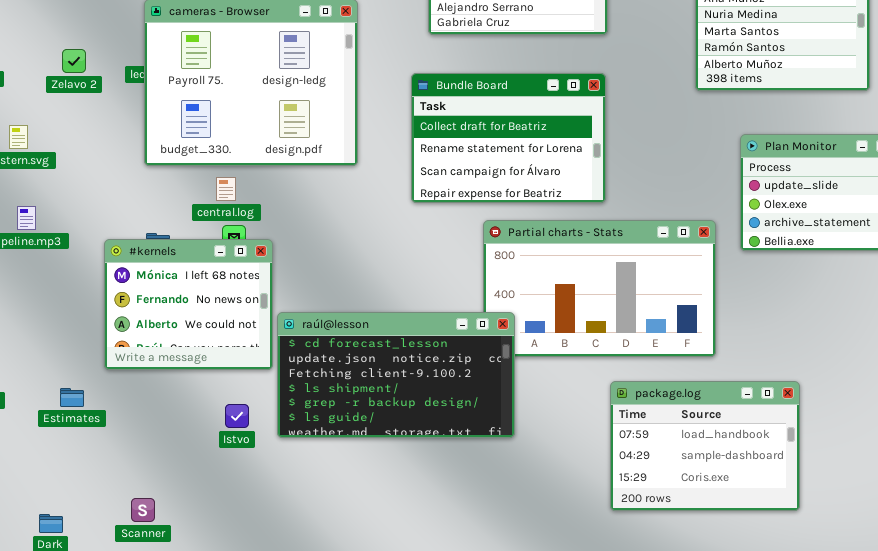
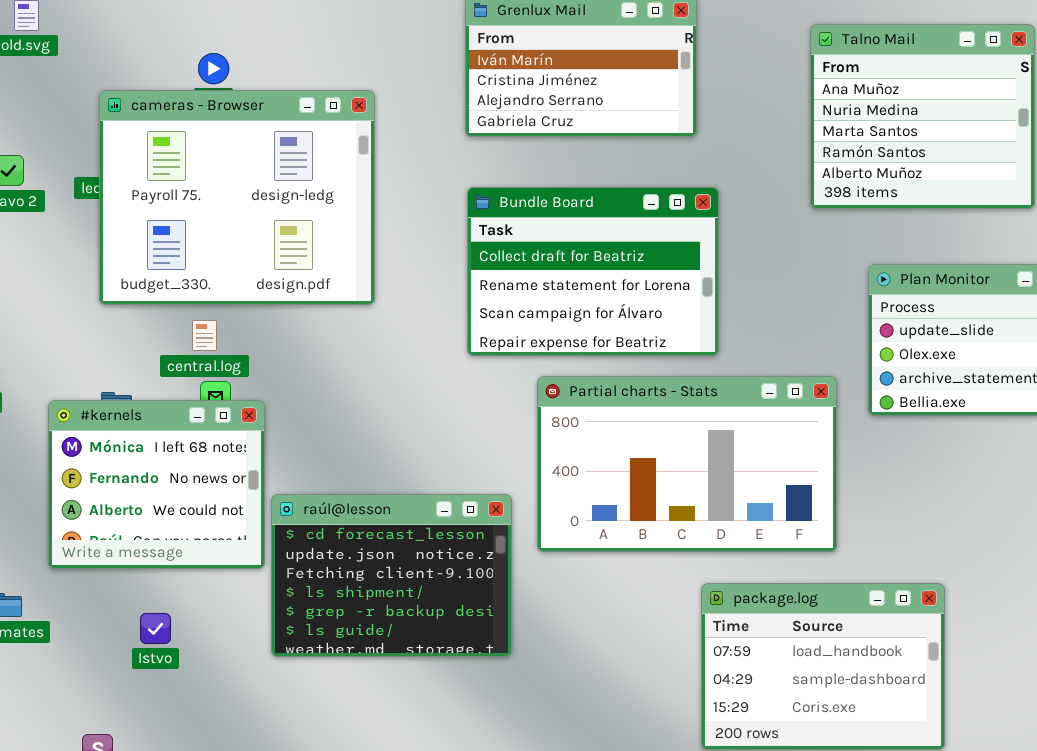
Bundle Board: [411,73,606,203] -> [467,187,719,356], moved
raúl@lesson: [277,312,515,438] -> [271,494,512,657], resized
Istvo: [225,404,249,428] -> [140,613,171,644], moved

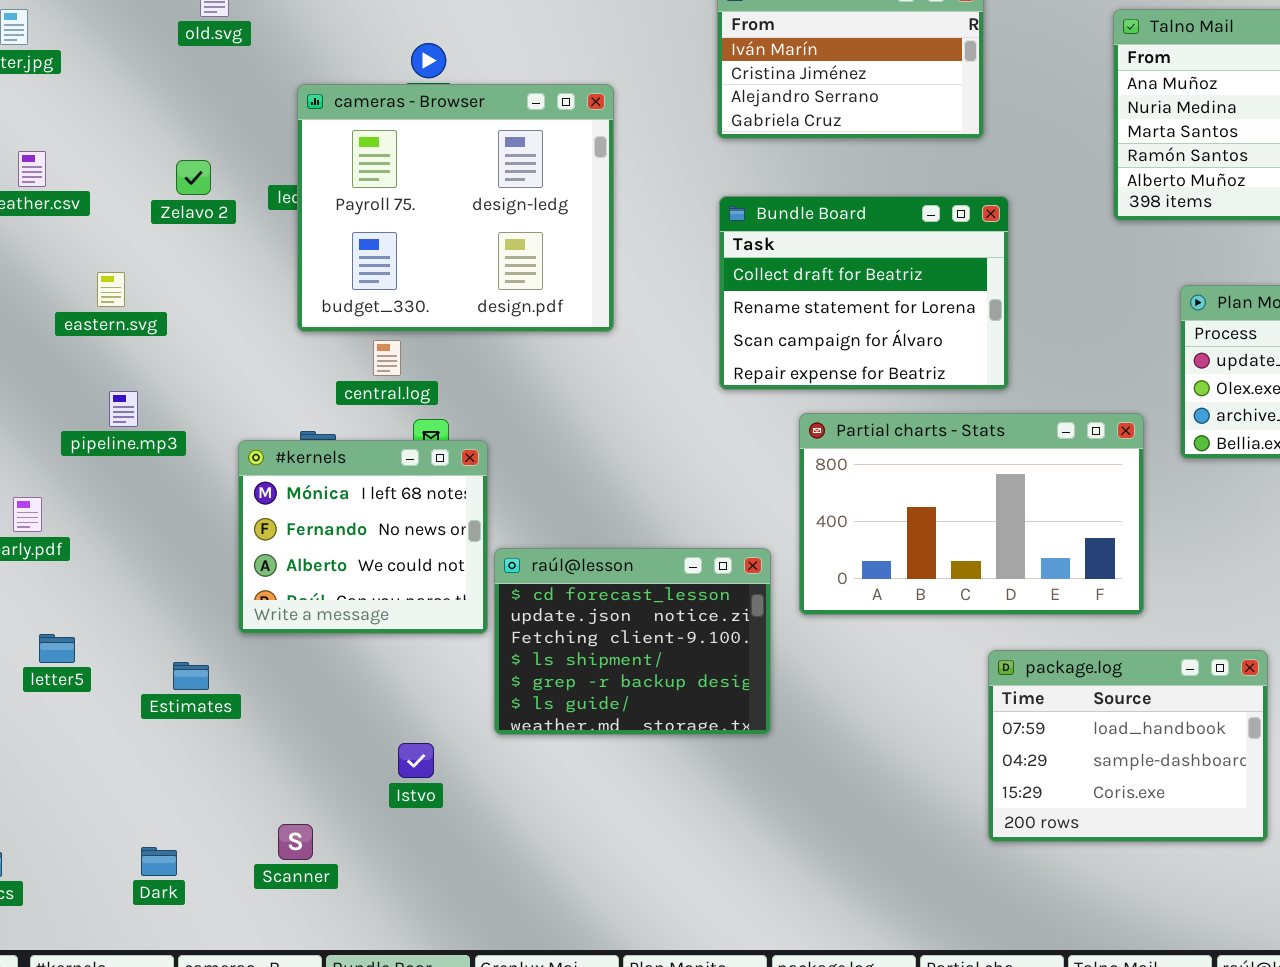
central.log: [192,320,217,351] -> [373,340,401,376], moved
Istvo: [140,613,171,644] -> [398,743,434,778], moved

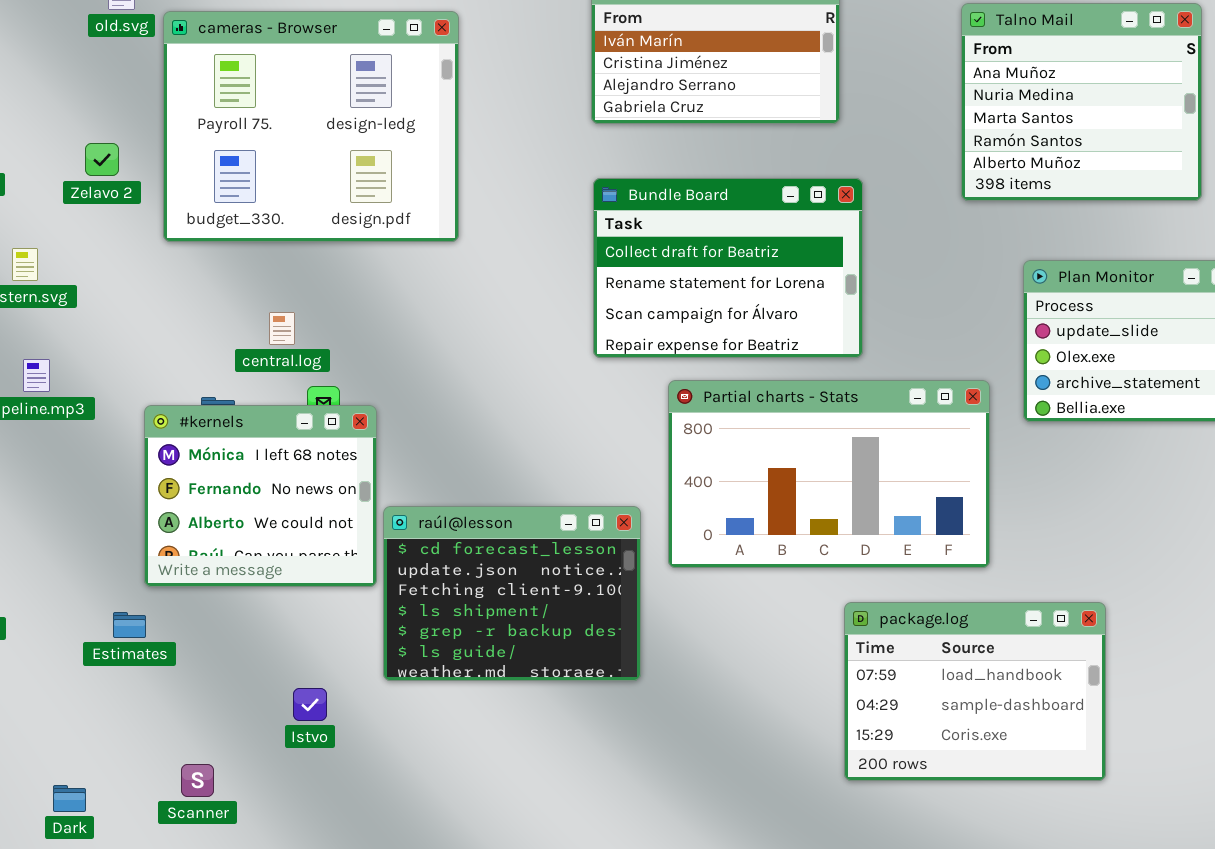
cameras - Browser: [297,84,614,332] -> [163,11,459,242], moved
Estimates: [173,662,209,690] -> [113,612,146,638], moved

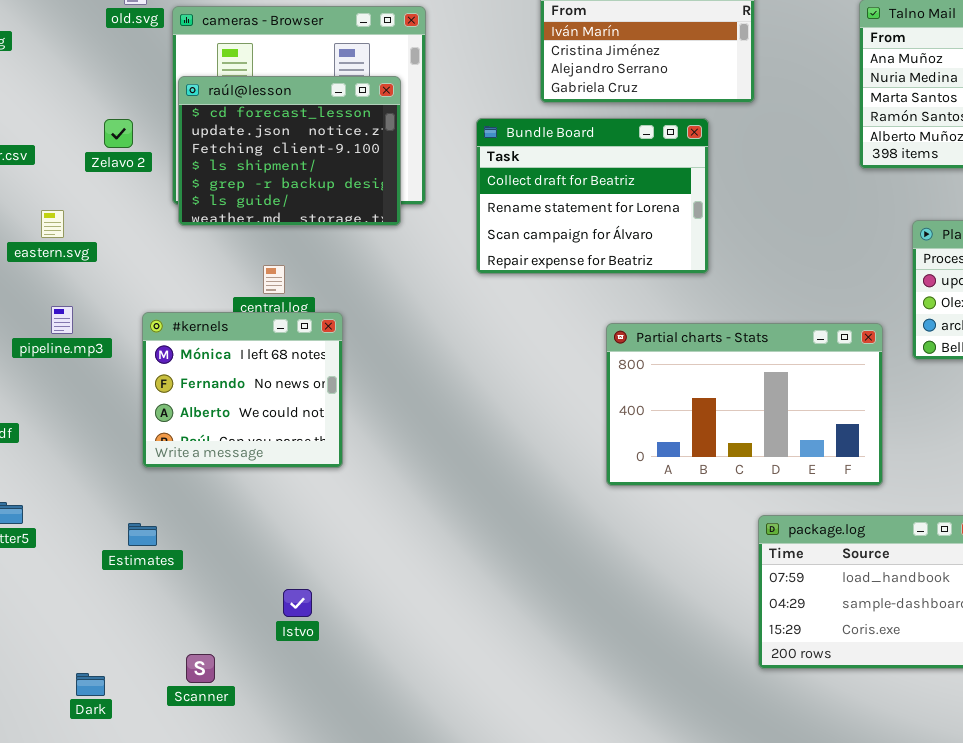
Bundle Board: [593,178,863,358] -> [476,118,709,274], moved
#kernels: [144,405,377,587] -> [142,312,343,468], moved
raúl@lesson: [383,506,641,681] -> [178,76,401,226], moved

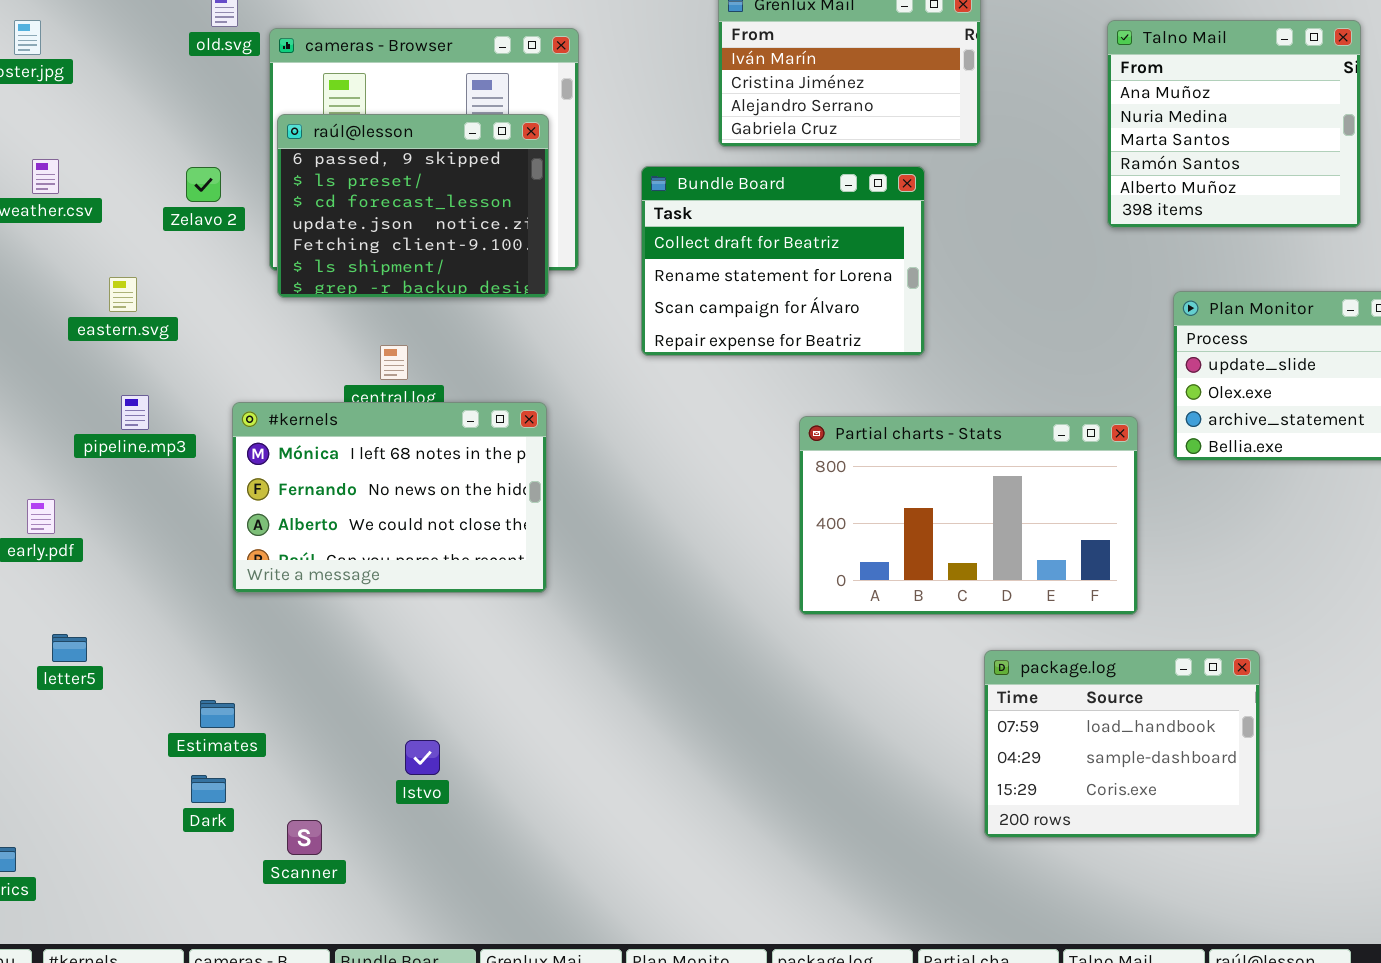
raúl@lesson: [178,76,401,226] -> [277,114,549,298], scrolled up 2 rows
#kernels: [142,312,343,468] -> [232,402,547,593], resized
Estimates: [128,523,157,546] -> [200,700,235,728], moved
Dark: [76,673,105,696] -> [191,775,226,803], moved

